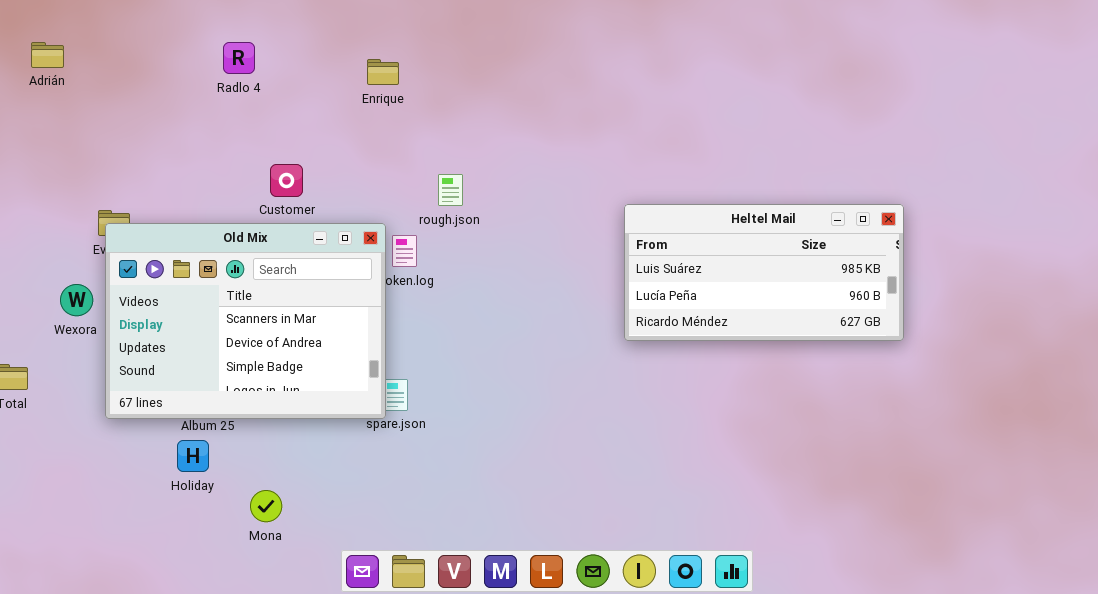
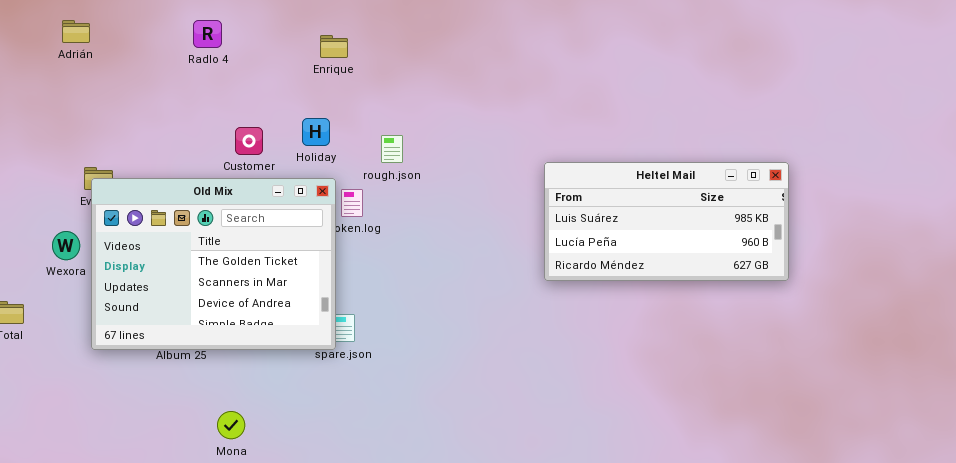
Adrián: [31,42,64,68] -> [62,20,90,43], moved
Old Mix: [105,223,386,419] -> [91,178,336,350], scrolled up 1 row
Holiday: [177,440,209,472] -> [302,118,330,146], moved

